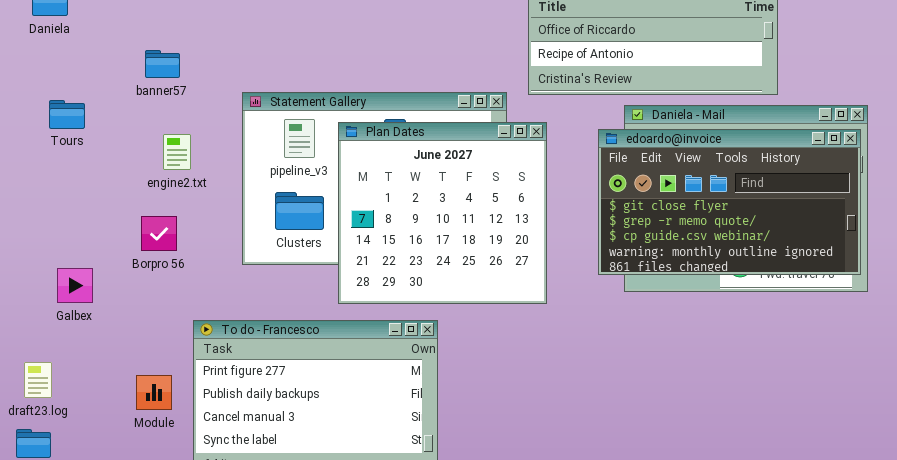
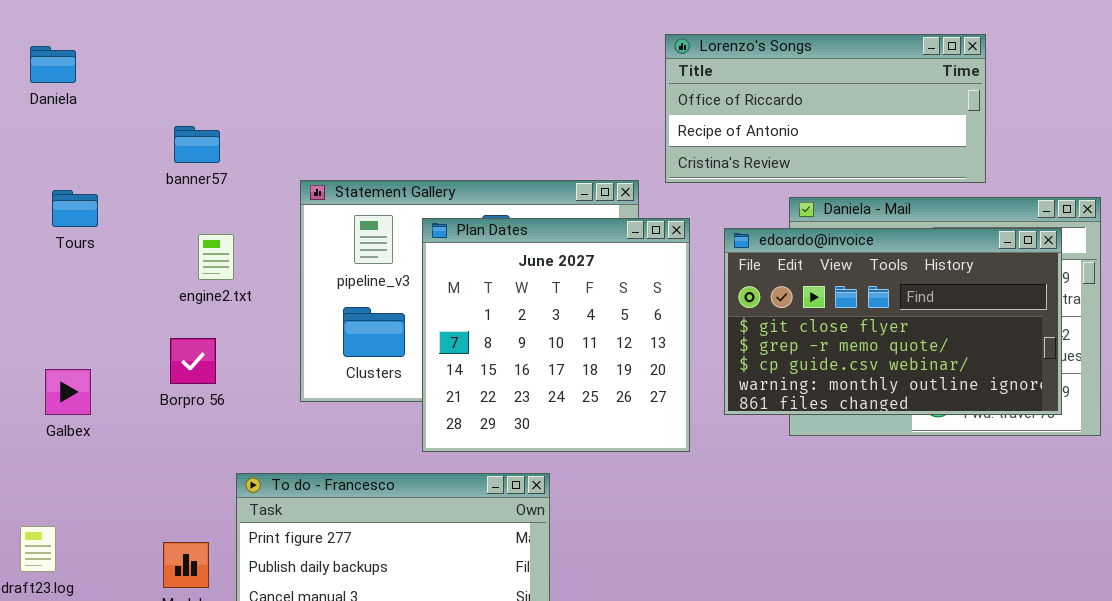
edoardo@invoice: [598,129,861,275] -> [724,228,1062,415], moved
Galbex: [57,268,93,303] -> [45,369,91,415], moved

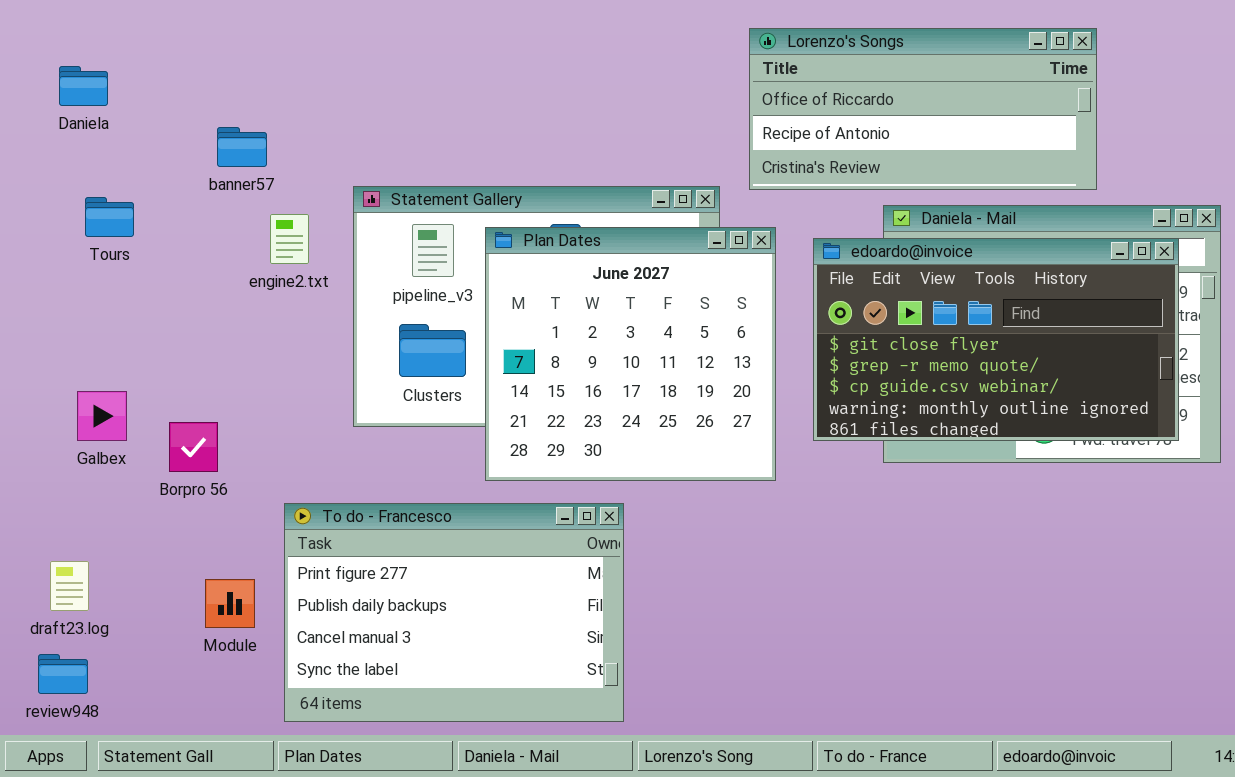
Daniela: [30,46,76,83] -> [59,66,108,106], moved
engine2.txt: [198,234,234,280] -> [270,214,309,264], moved
Borpro 56: [170,338,216,384] -> [169,422,218,472], moved

